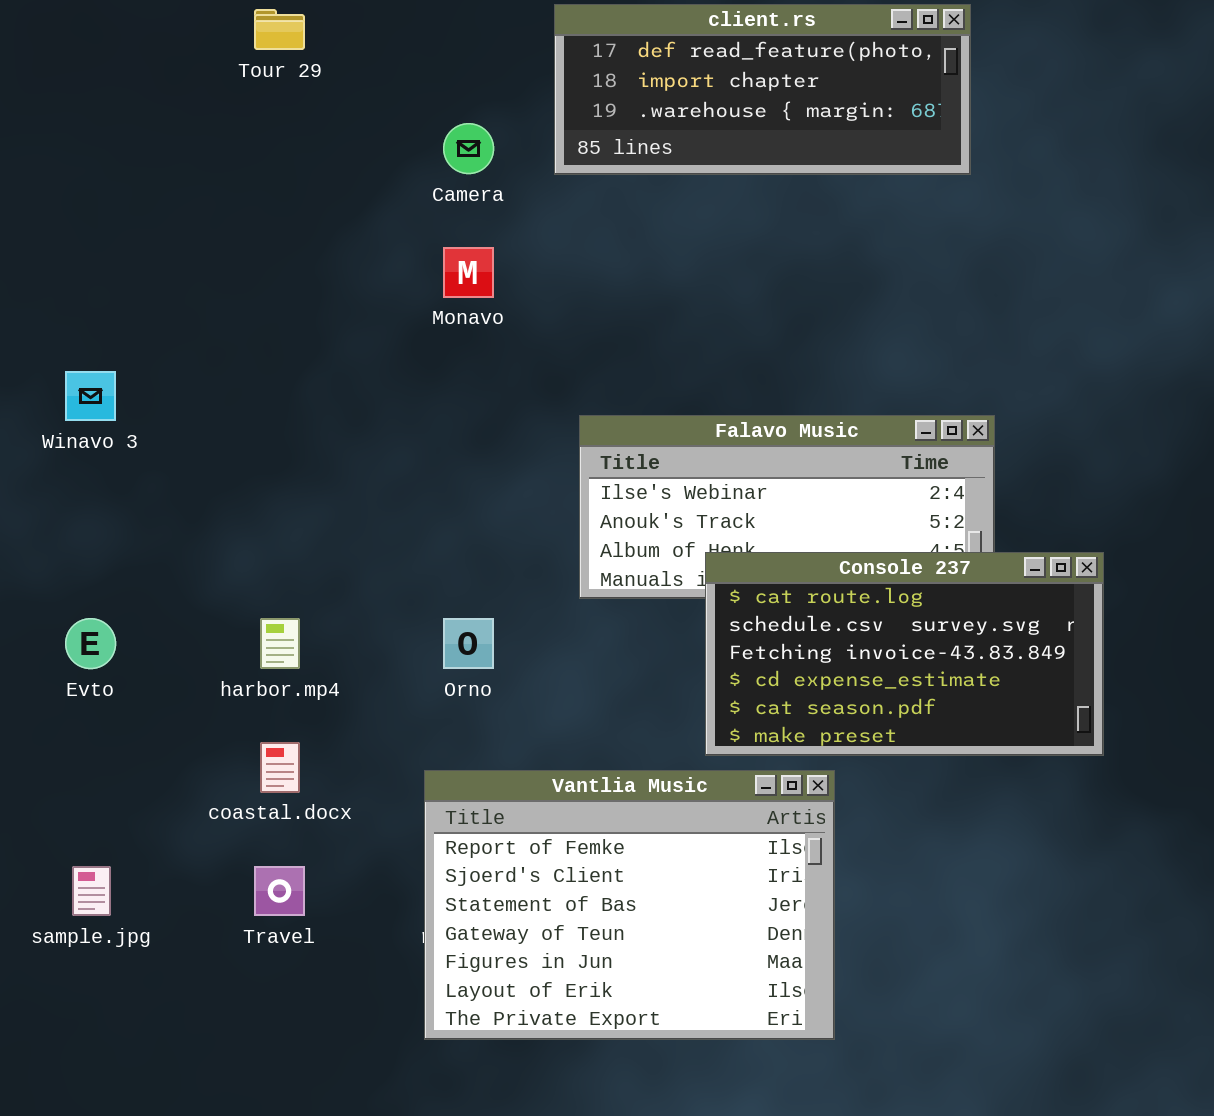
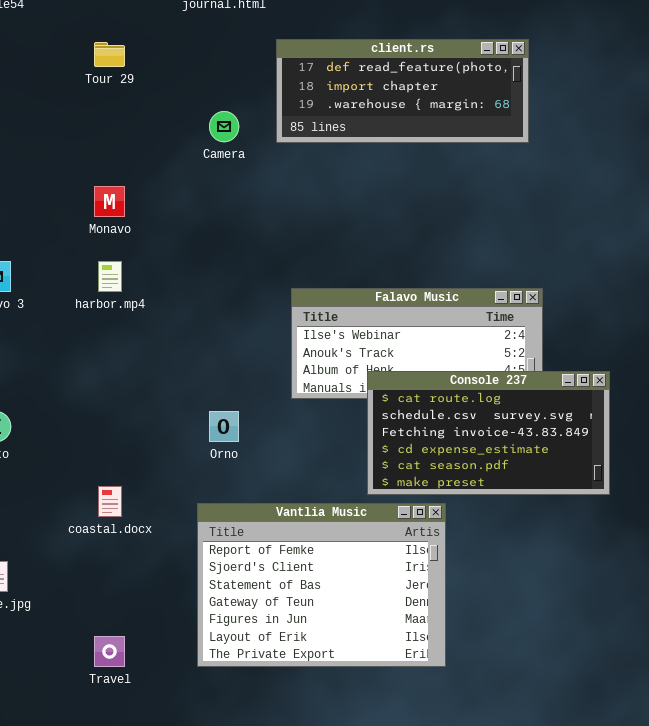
Monavo: [443,247,494,298] -> [94,186,125,217], moved
harbor.mp4: [260,618,300,669] -> [98,261,122,292], moved
Travel: [254,866,305,916] -> [94,636,125,667], moved

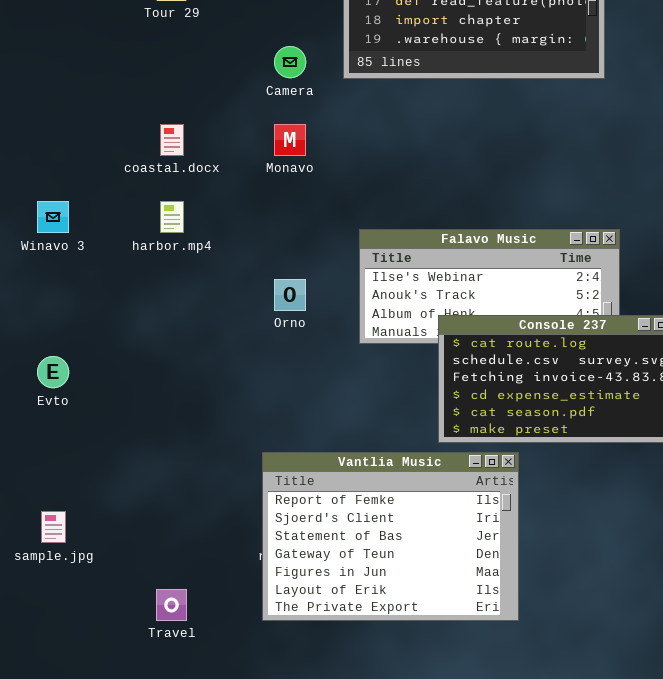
Monavo: [94,186,125,217] -> [274,124,306,156], moved
Orno: [209,411,239,442] -> [274,279,306,311], moved
coastal.docx: [98,486,122,517] -> [160,124,184,156], moved

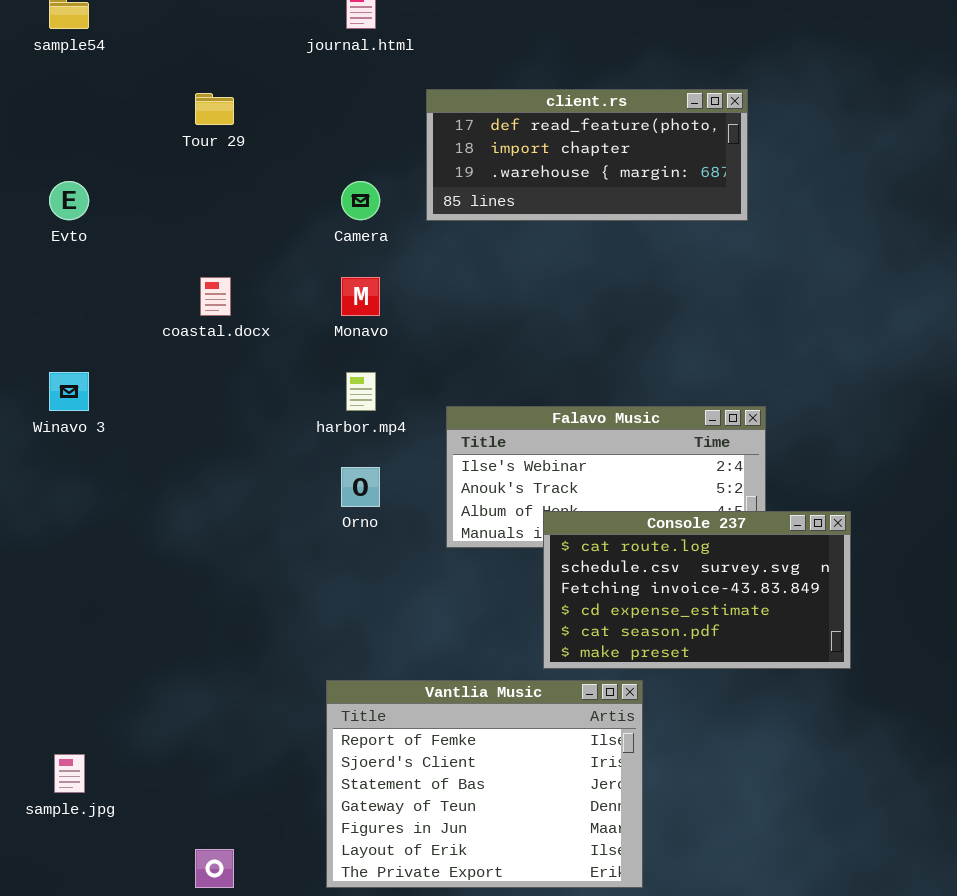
harbor.mp4: [160,201,184,233] -> [346,372,376,411], moved
Evto: [37,356,69,388] -> [49,181,89,220], moved

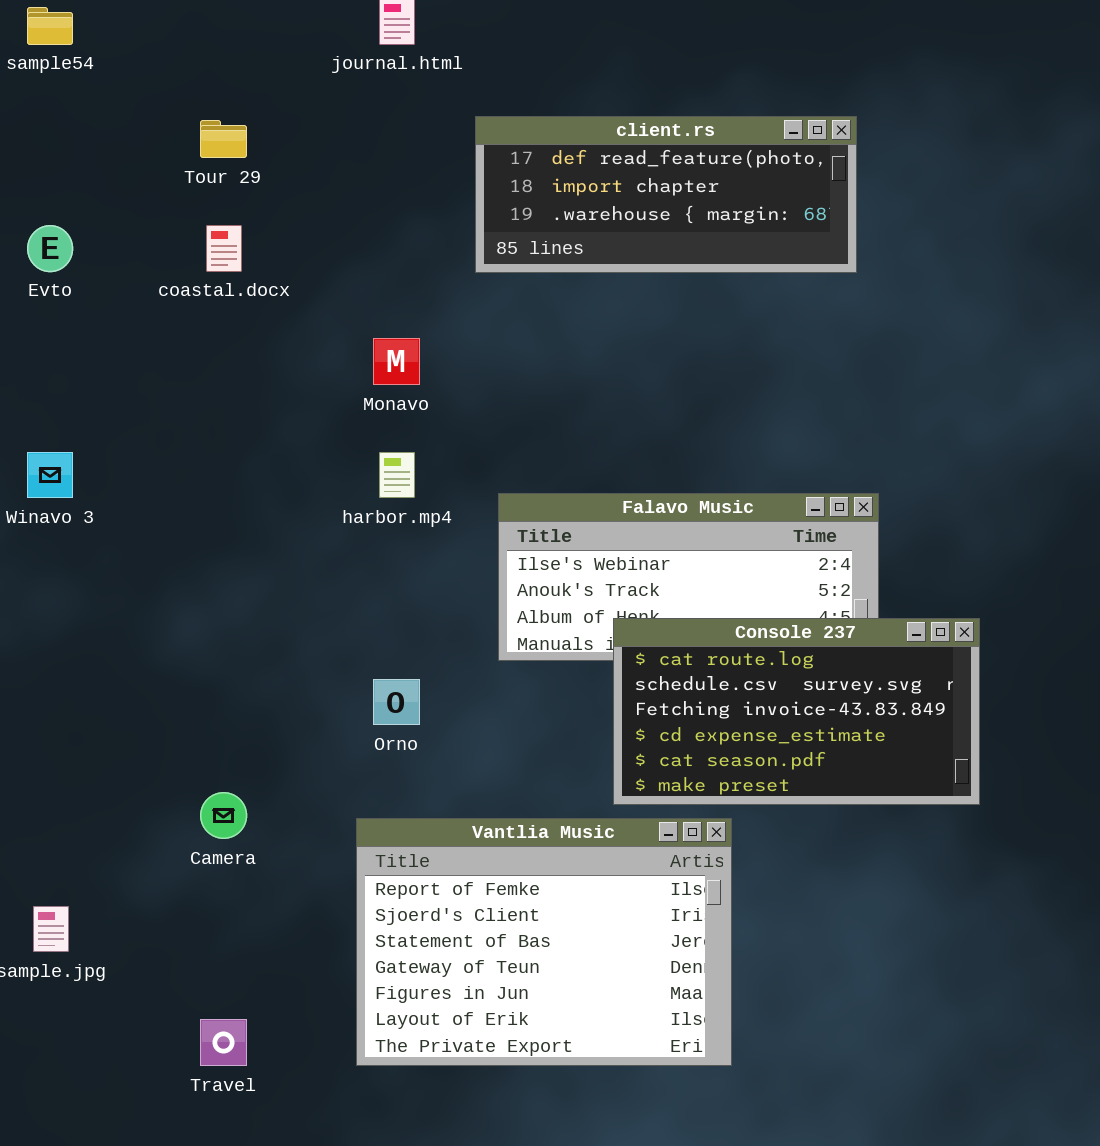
Camera: [341,181,380,220] -> [200,792,247,839], moved
coastal.docx: [200,277,231,316] -> [206,225,242,272], moved
Orno: [341,467,380,507] -> [373,679,420,725], moved

